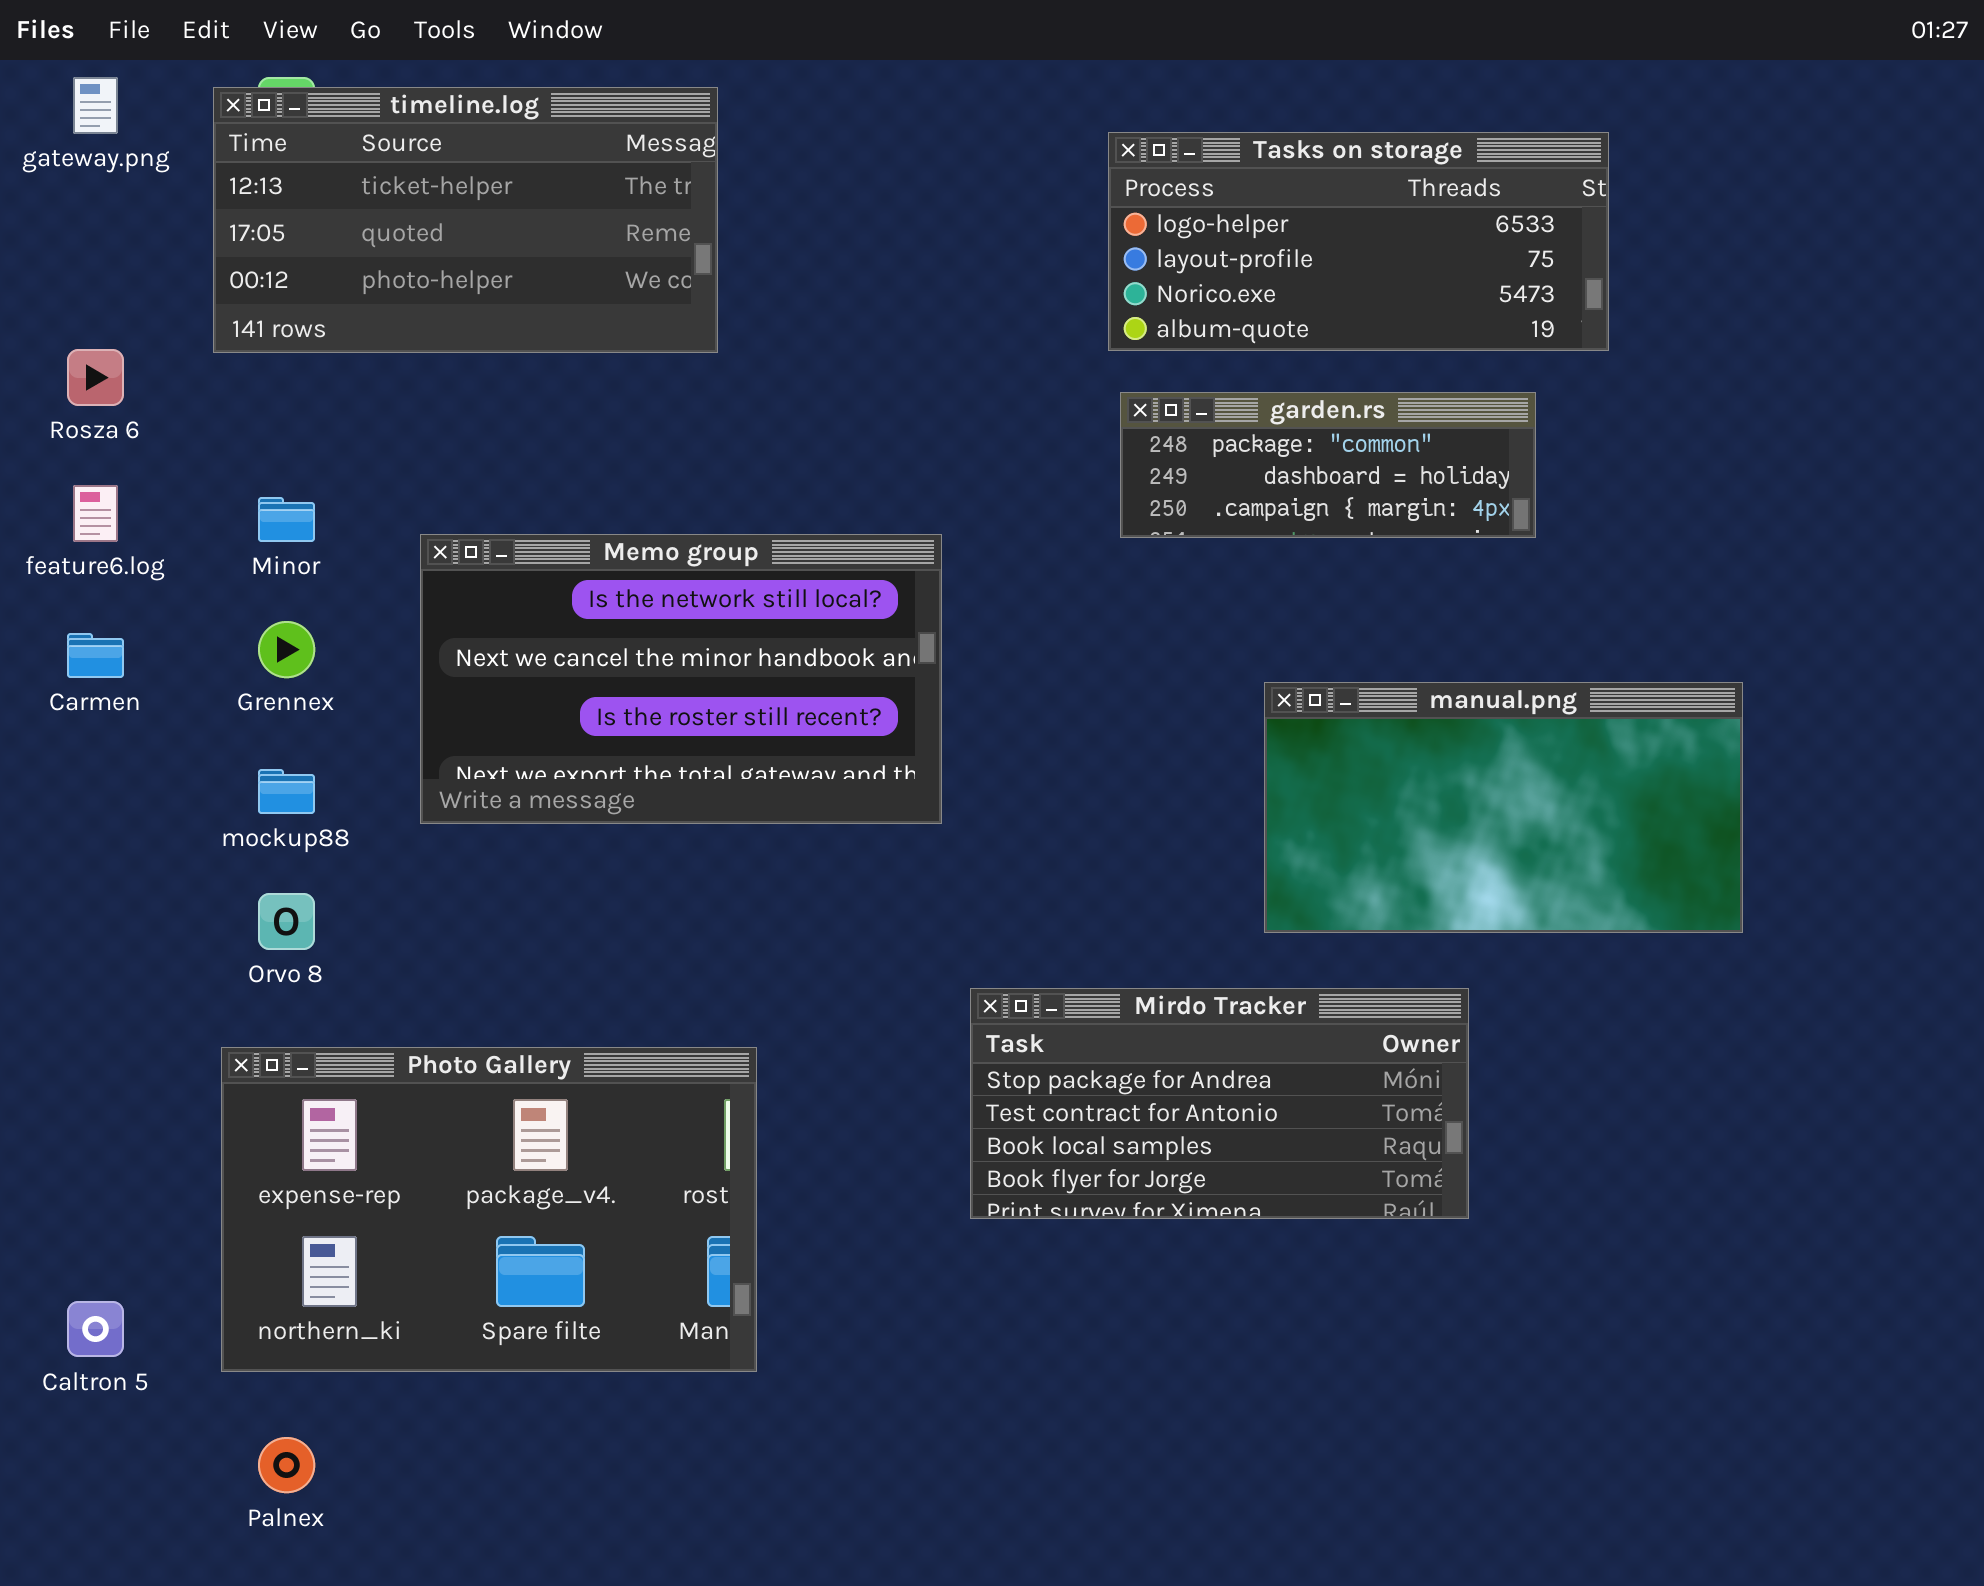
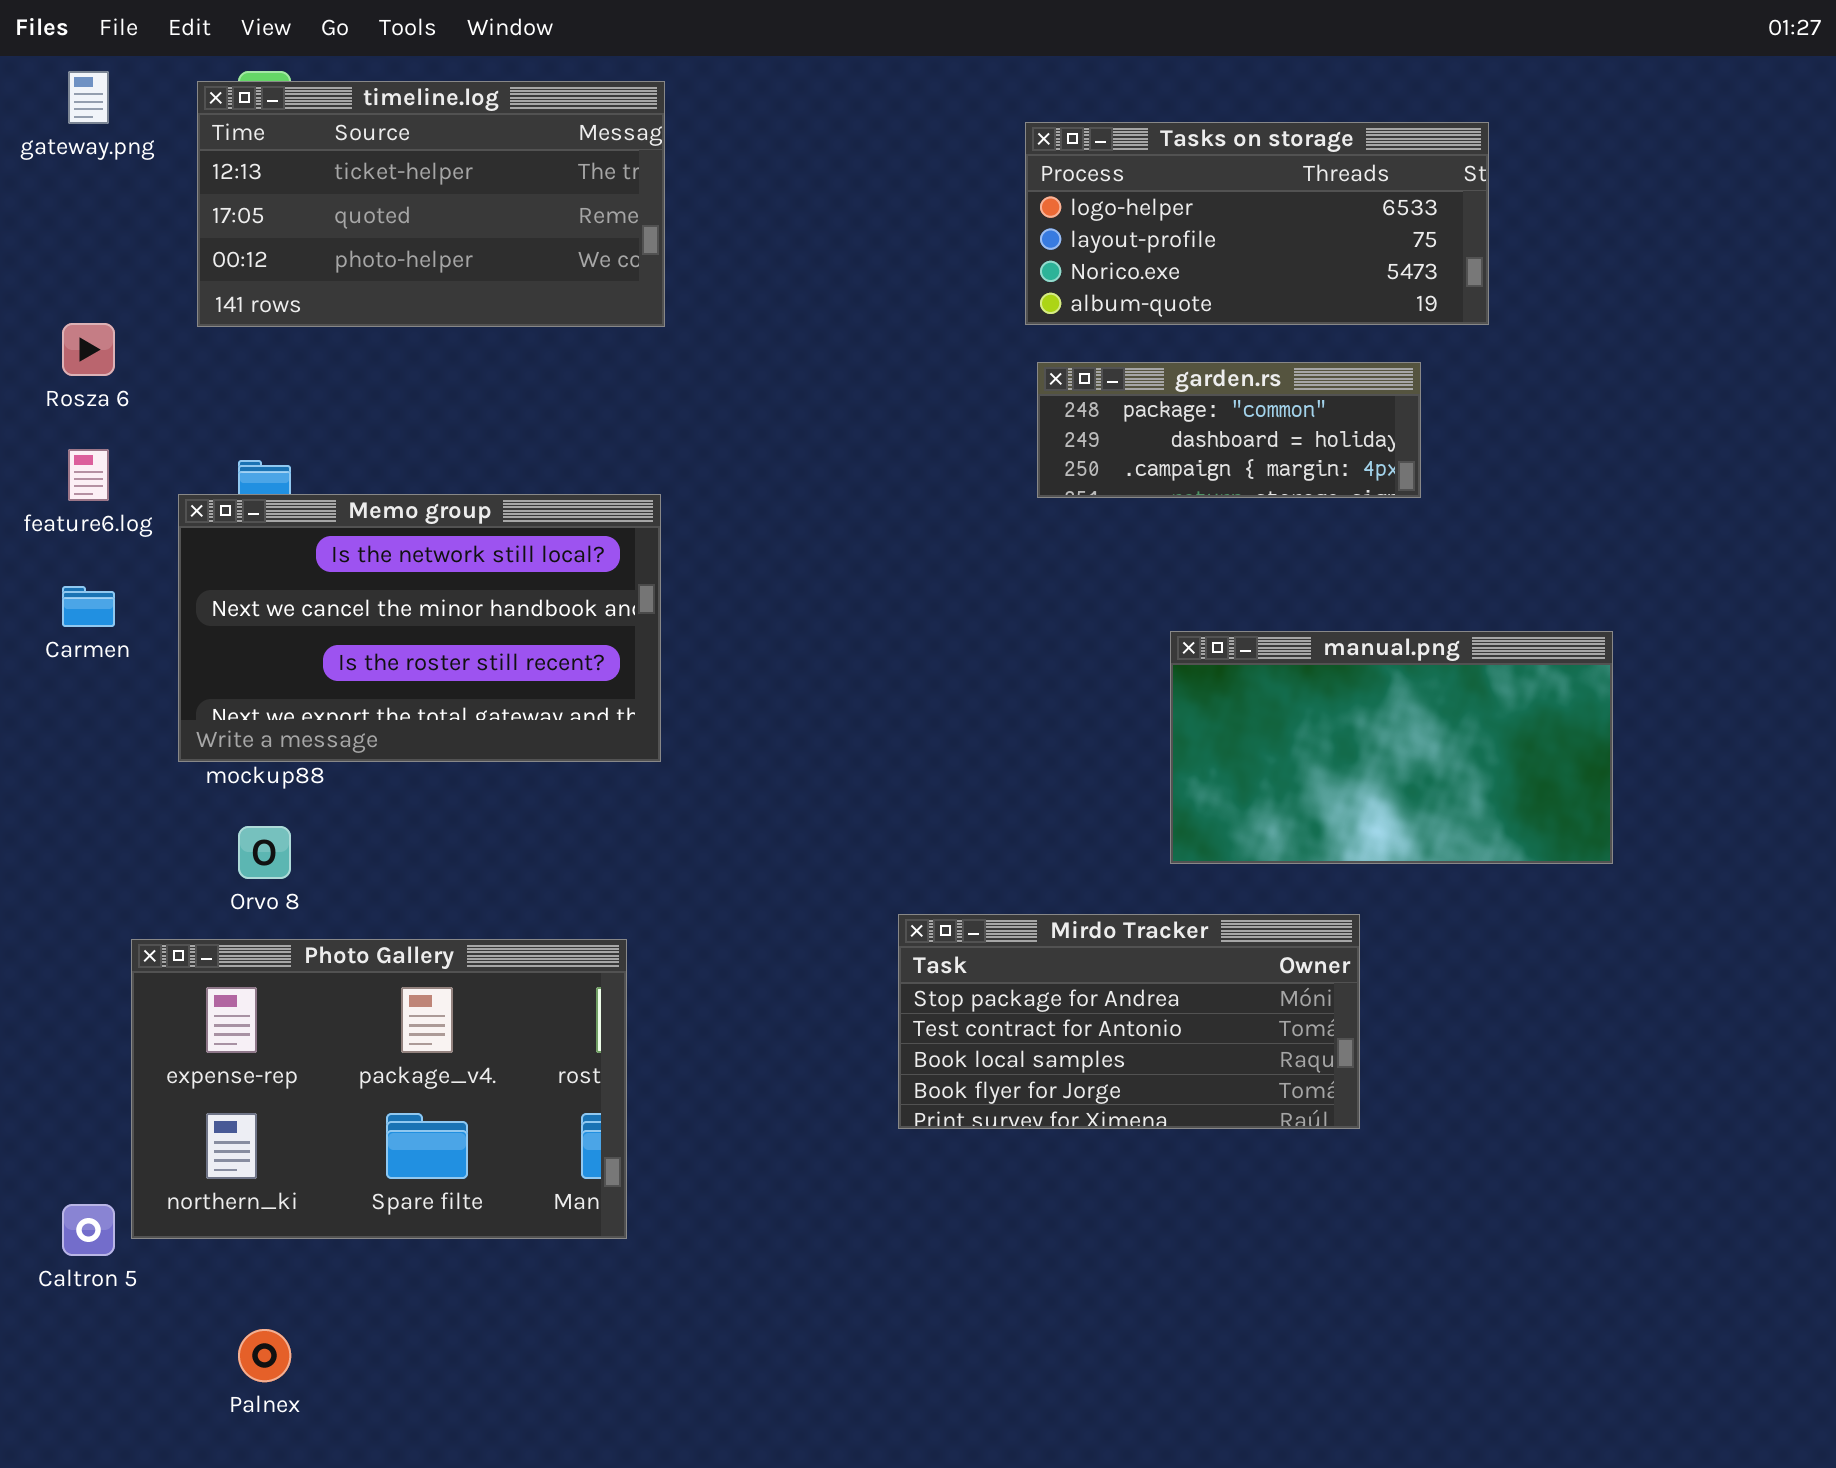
Memo group: [420,534,942,824] -> [178,494,661,762], moved
Photo Gallery: [221,1047,757,1372] -> [131,939,627,1239], moved

